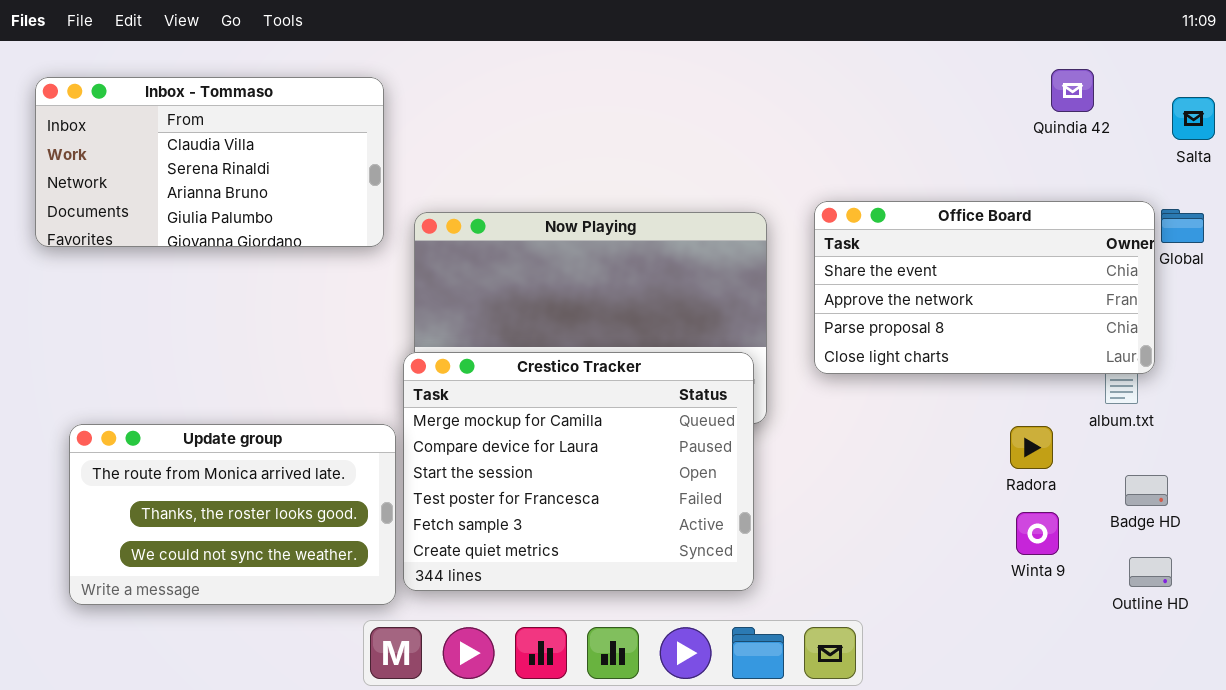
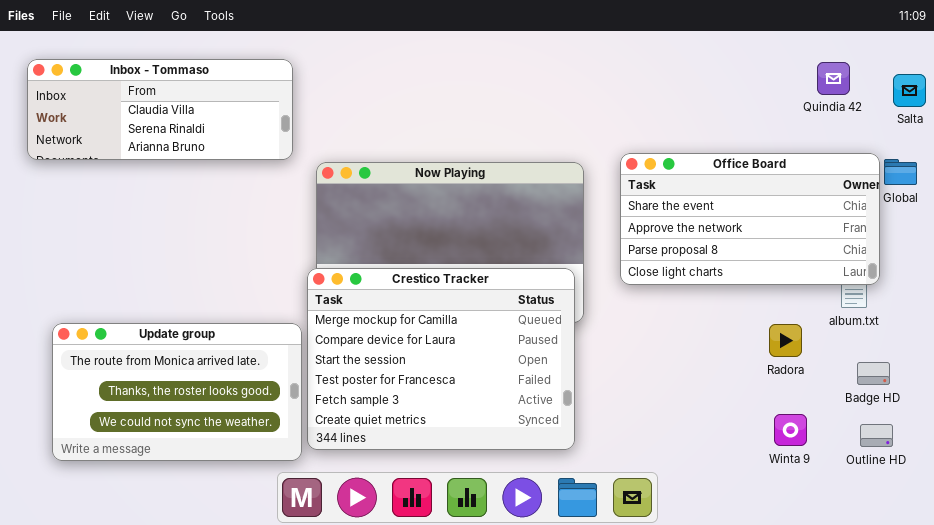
Quindia 42: [1051,69,1094,112] -> [817,62,850,95], moved
Inbox - Tommaso: [35,77,384,247] -> [27,59,293,160], resized
Winta 9: [1016,512,1059,555] -> [774,414,807,446], moved

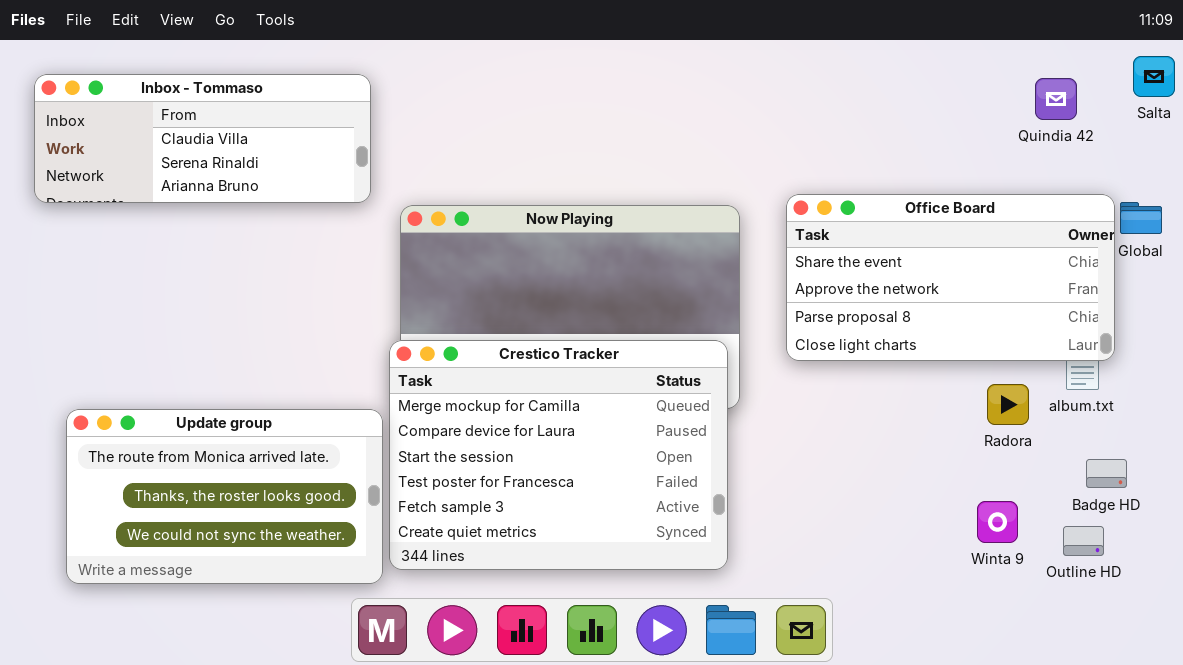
Salta: [893,74,926,107] -> [1133,56,1175,97], moved
Radora: [769,324,802,357] -> [987,384,1029,425], moved
Winta 9: [774,414,807,446] -> [977,501,1018,543], moved
Outline HD: [860,424,893,447] -> [1063,526,1104,556], moved

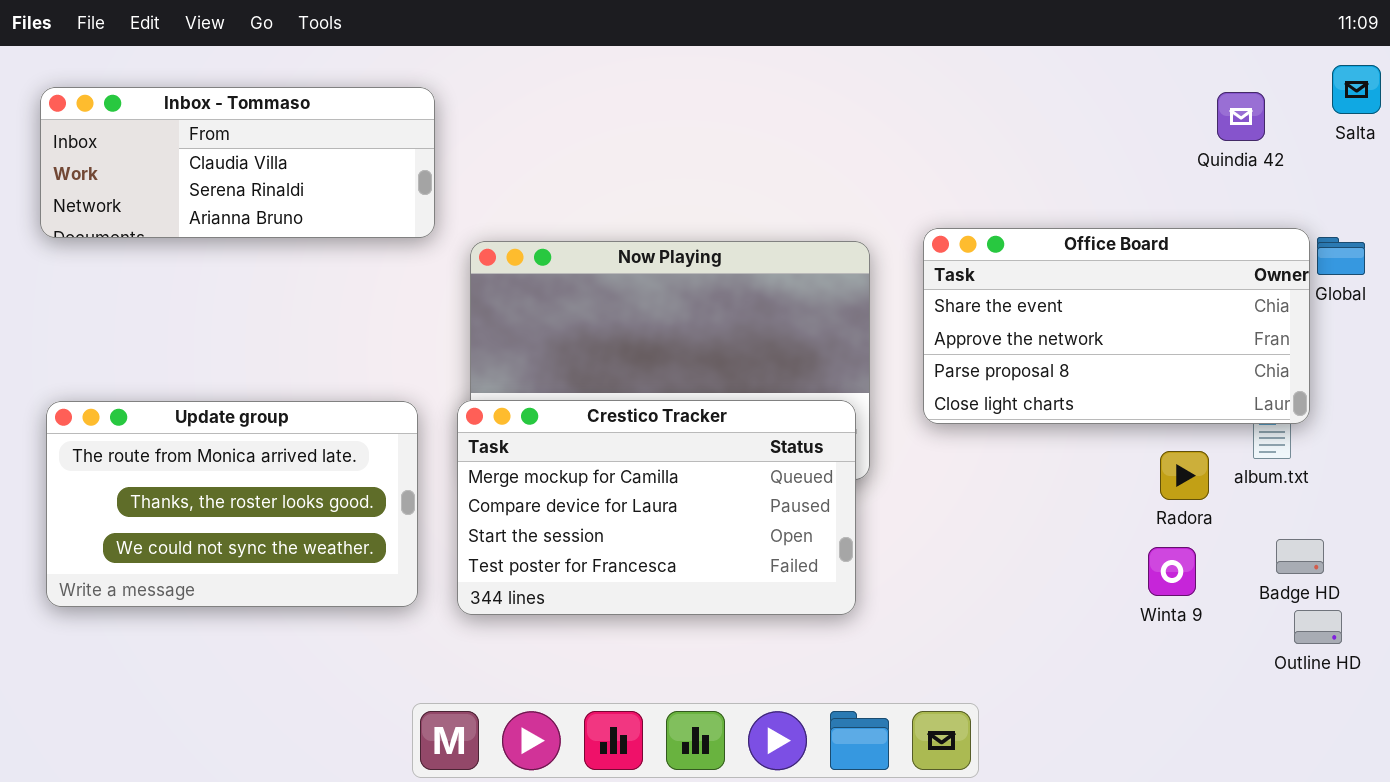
Crestico Tracker: [389,340,728,570] -> [457,400,856,615], resized
Update group: [66,409,383,584] -> [46,401,418,607], moved
Winta 9: [977,501,1018,543] -> [1148,547,1196,596], moved
Outline HD: [1063,526,1104,556] -> [1294,610,1342,644], moved

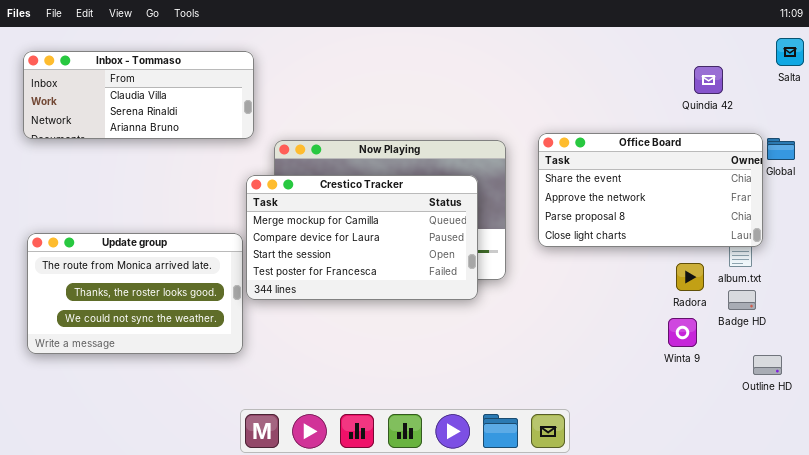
Quindia 42: [1217,92,1265,141] -> [694,66,723,94], moved
Crestico Tracker: [457,400,856,615] -> [246,175,478,300], moved
Badge HD: [1276,539,1324,574] -> [728,290,756,310], moved

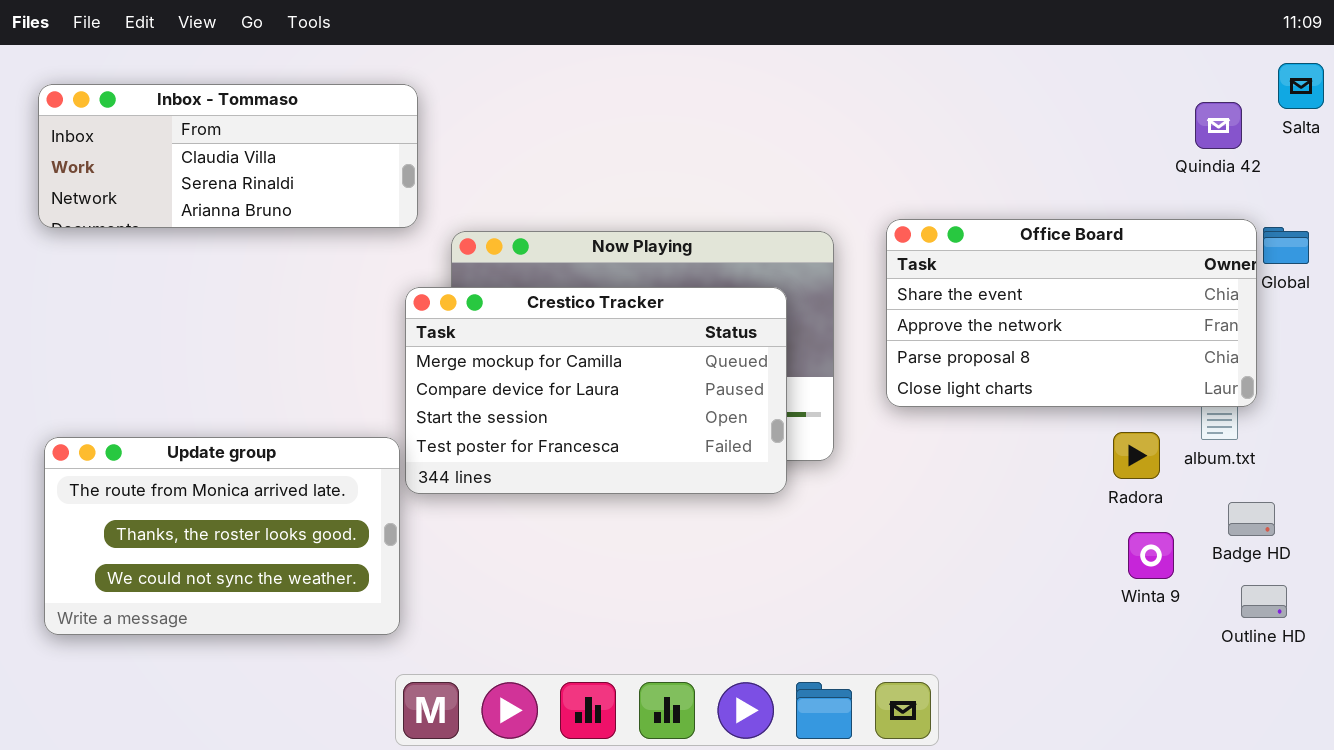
Quindia 42: [694,66,723,94] -> [1195,102,1242,149], moved
Update group: [27,233,243,354] -> [44,437,400,635], moved
Badge HD: [728,290,756,310] -> [1228,502,1275,536], moved
Winta 9: [668,318,697,347] -> [1128,532,1174,579], moved

